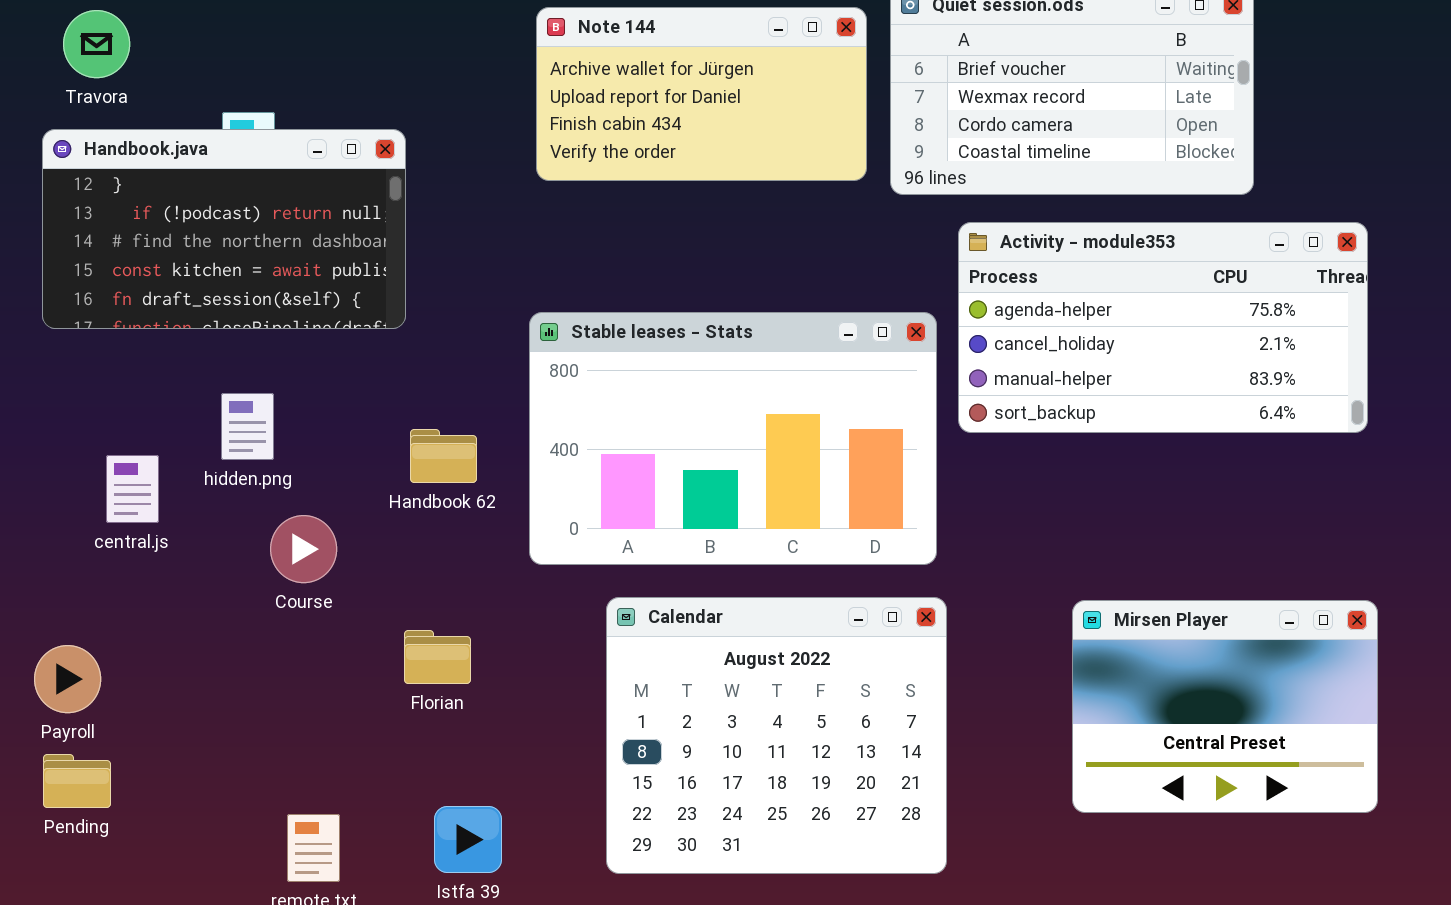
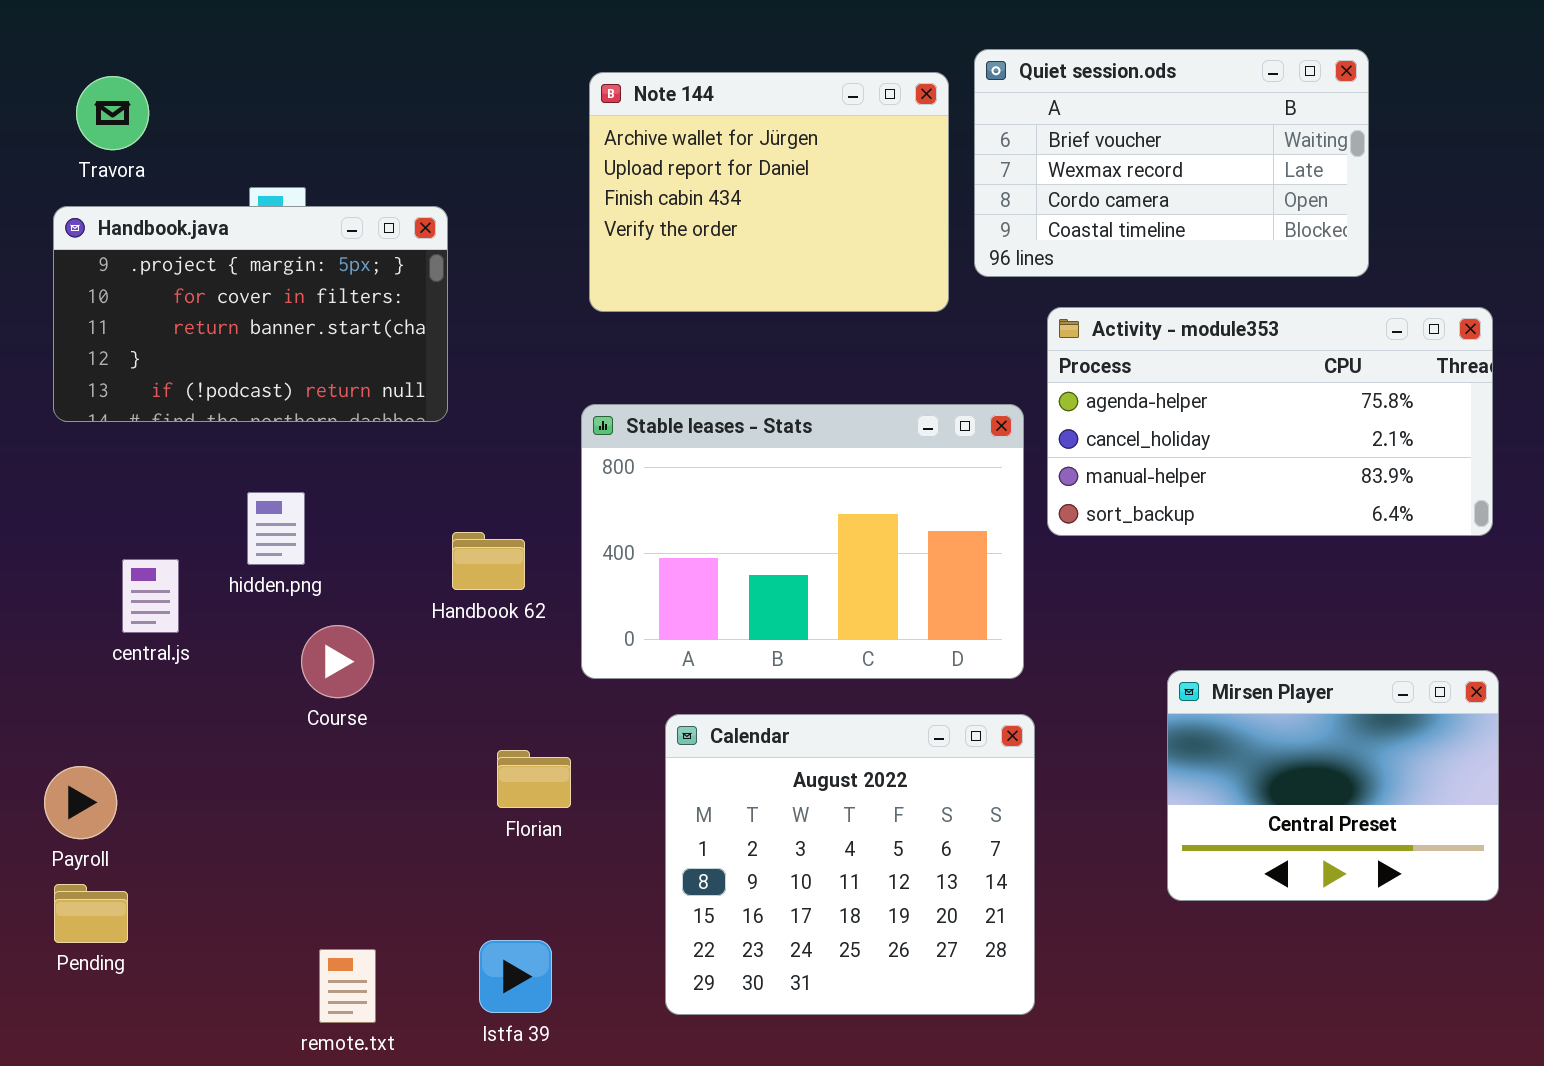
Note 144: [536,7,867,181] -> [589,72,949,312], resized
Handbook.java: [42,129,406,329] -> [53,206,448,422], scrolled up 3 rows
Mirsen Player: [1072,600,1378,813] -> [1167,670,1499,901], moved
Florian: [404,630,471,684] -> [497,750,571,808], moved

